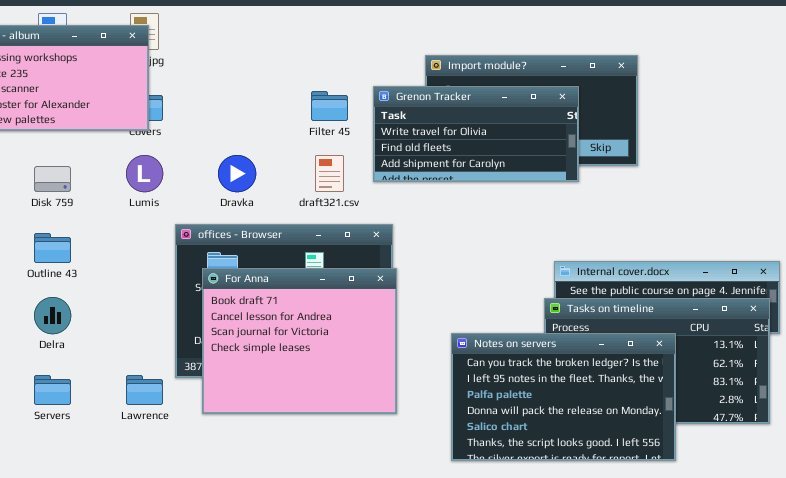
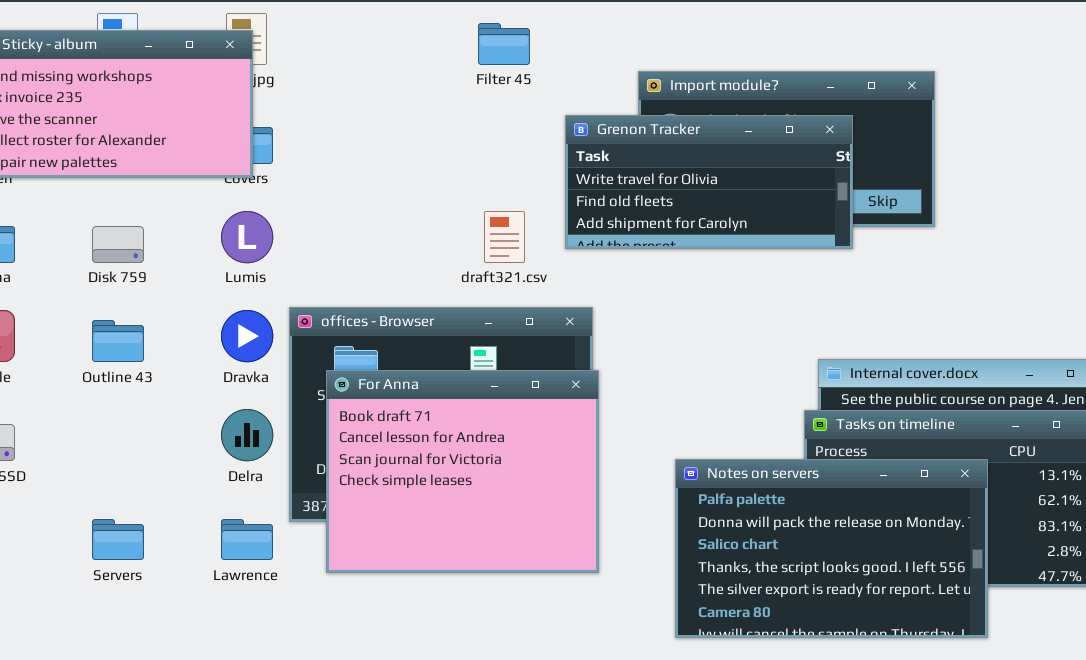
Filter 45: [311,91,348,121] -> [478,23,530,65], moved
Dravka: [218,155,256,192] -> [221,310,273,362], moved
Delra: [34,297,71,334] -> [221,409,273,461], moved
Notes on servers: [451,333,676,461] -> [675,459,988,638], scrolled down 2 rows

